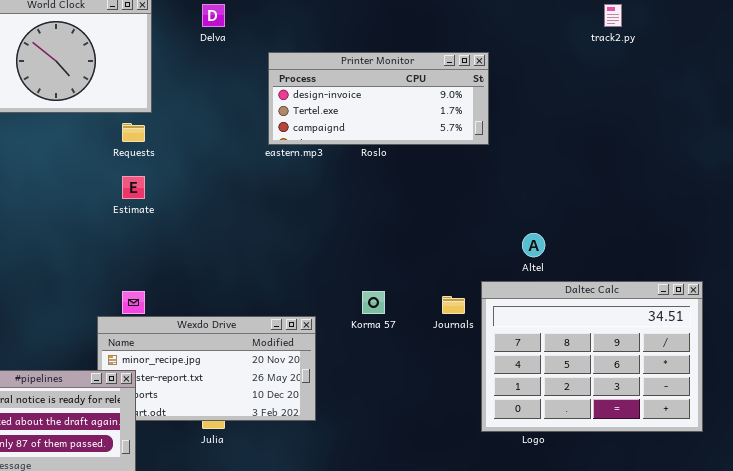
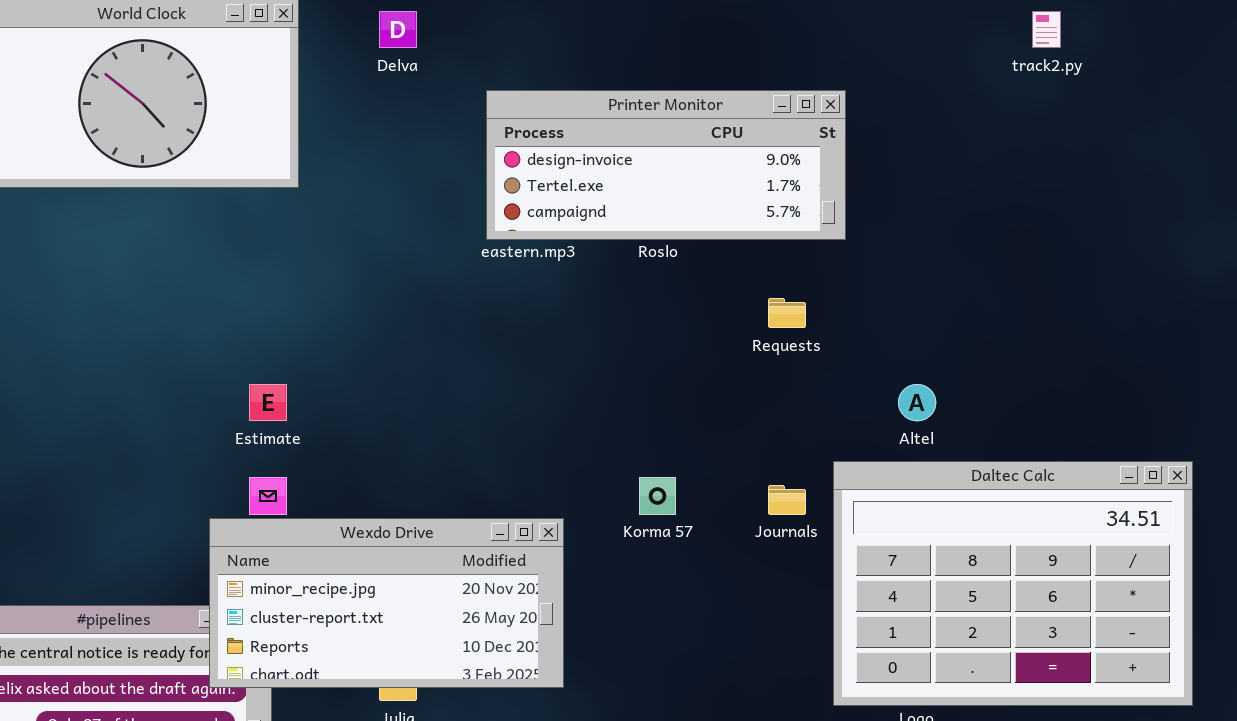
Requests: [122,123,145,142] -> [768,298,806,328], moved
Estimate: [122,176,145,199] -> [249,384,287,421], moved
Wexdo Drive: [97,316,316,421] -> [209,518,564,688], raised

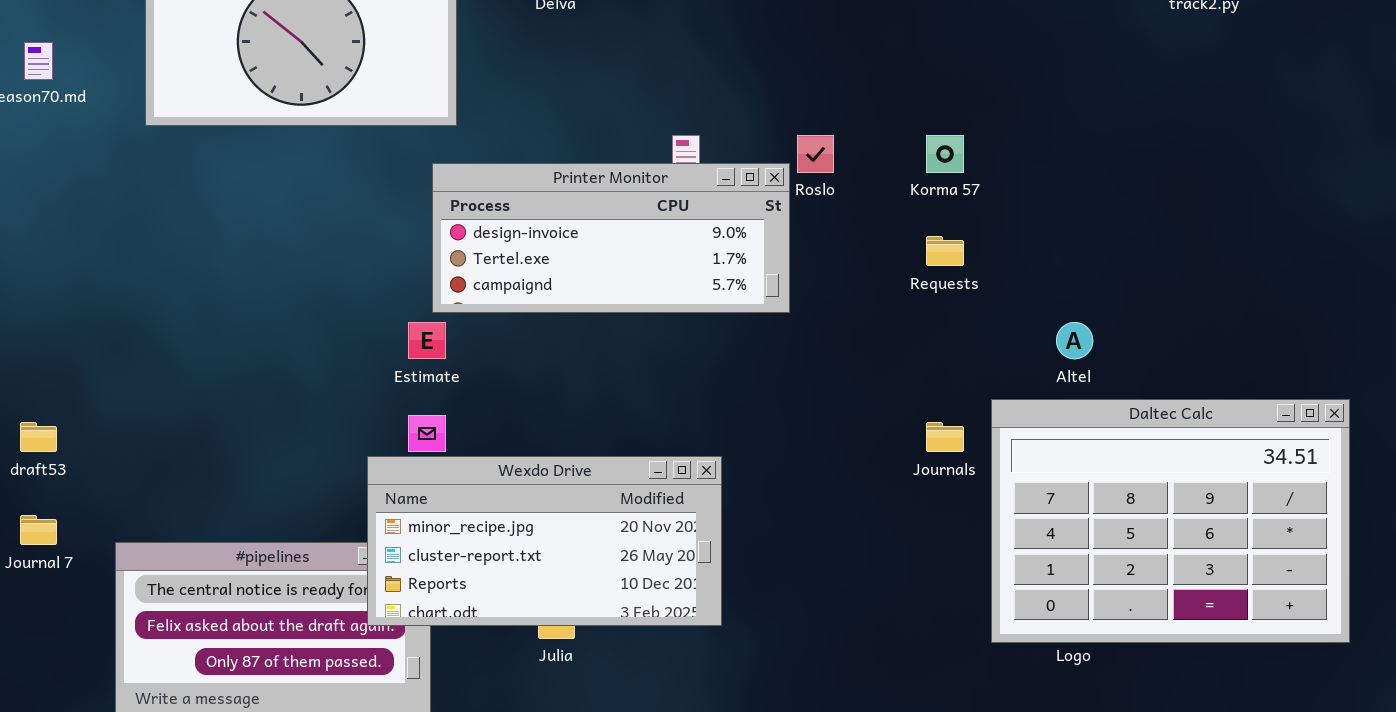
Printer Monitor: [486,90,846,240] -> [432,163,790,313], moved
Korma 57: [639,477,676,515] -> [926,135,964,173], moved

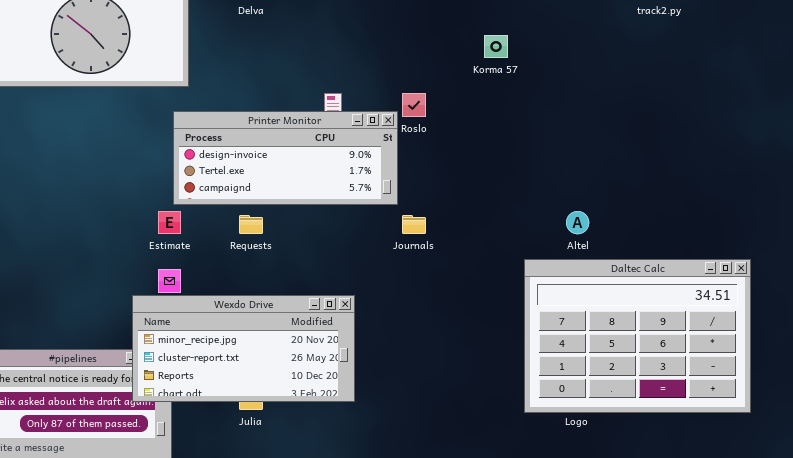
Korma 57: [926,135,964,173] -> [484,35,508,58], moved
Requests: [926,236,964,266] -> [239,215,263,234], moved
Journals: [926,422,964,452] -> [402,215,426,234], moved

